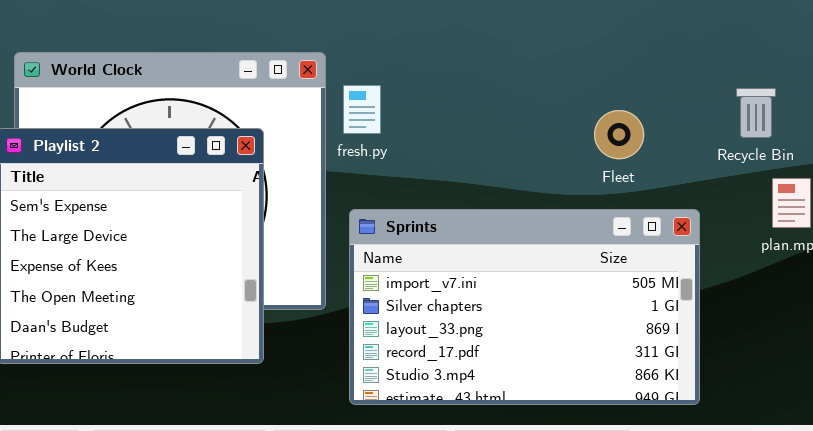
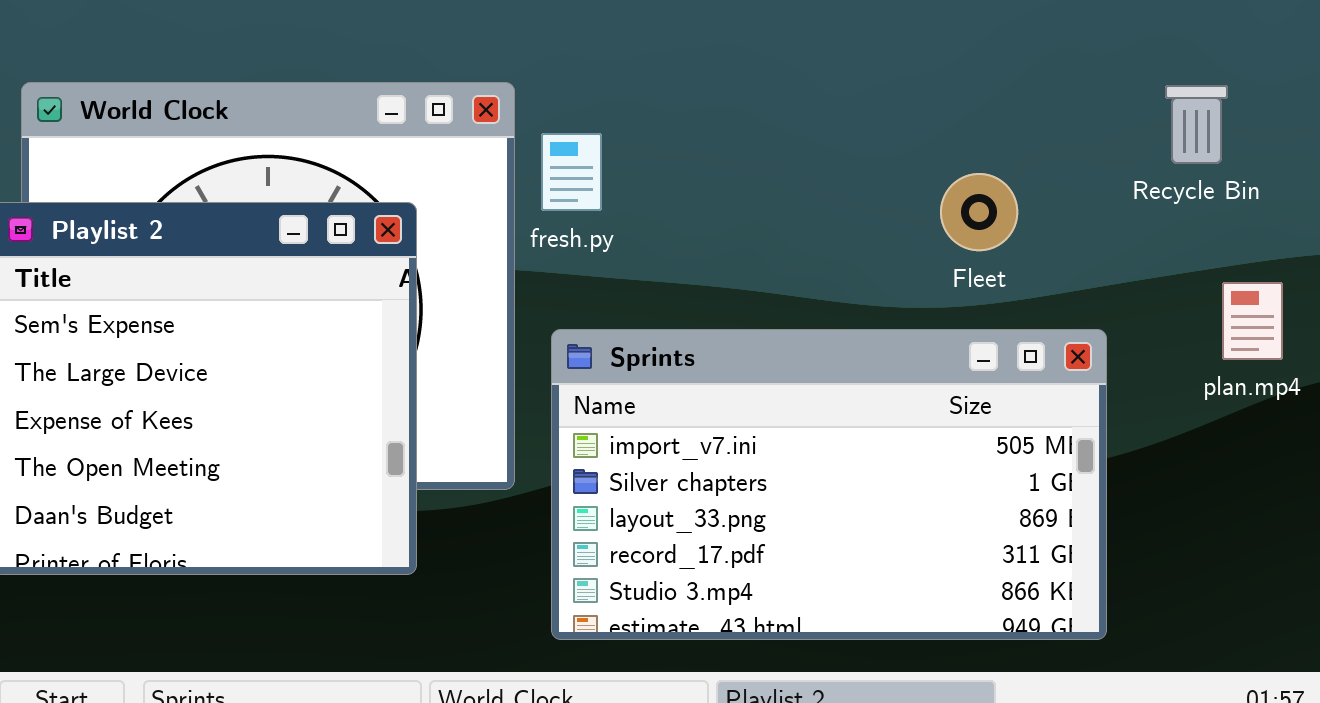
Recycle Bin: [736,88,776,138] -> [1165,85,1228,164], moved

